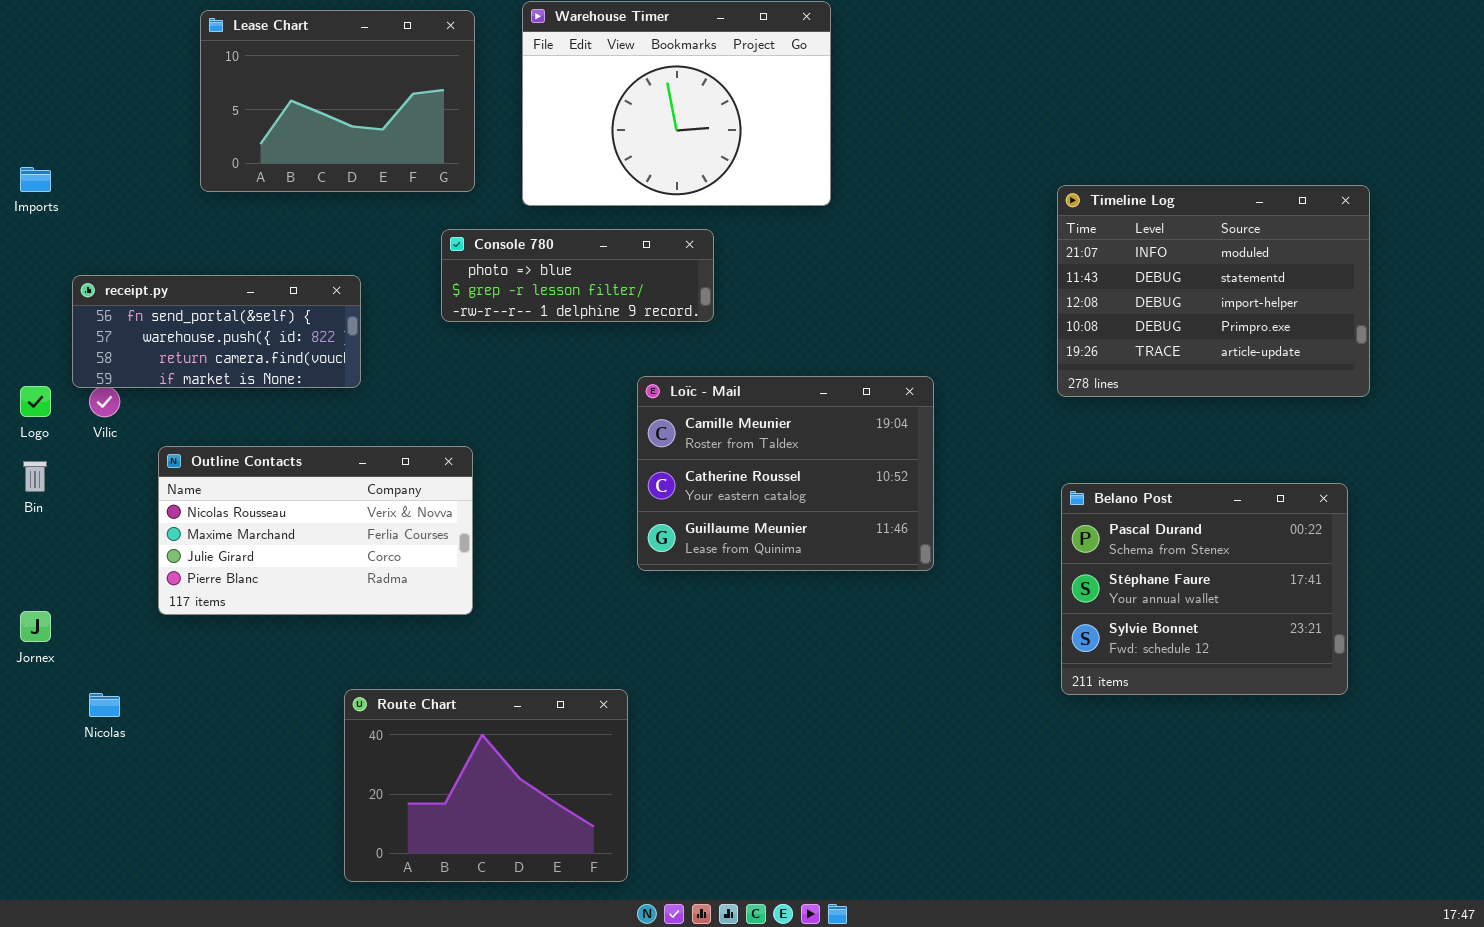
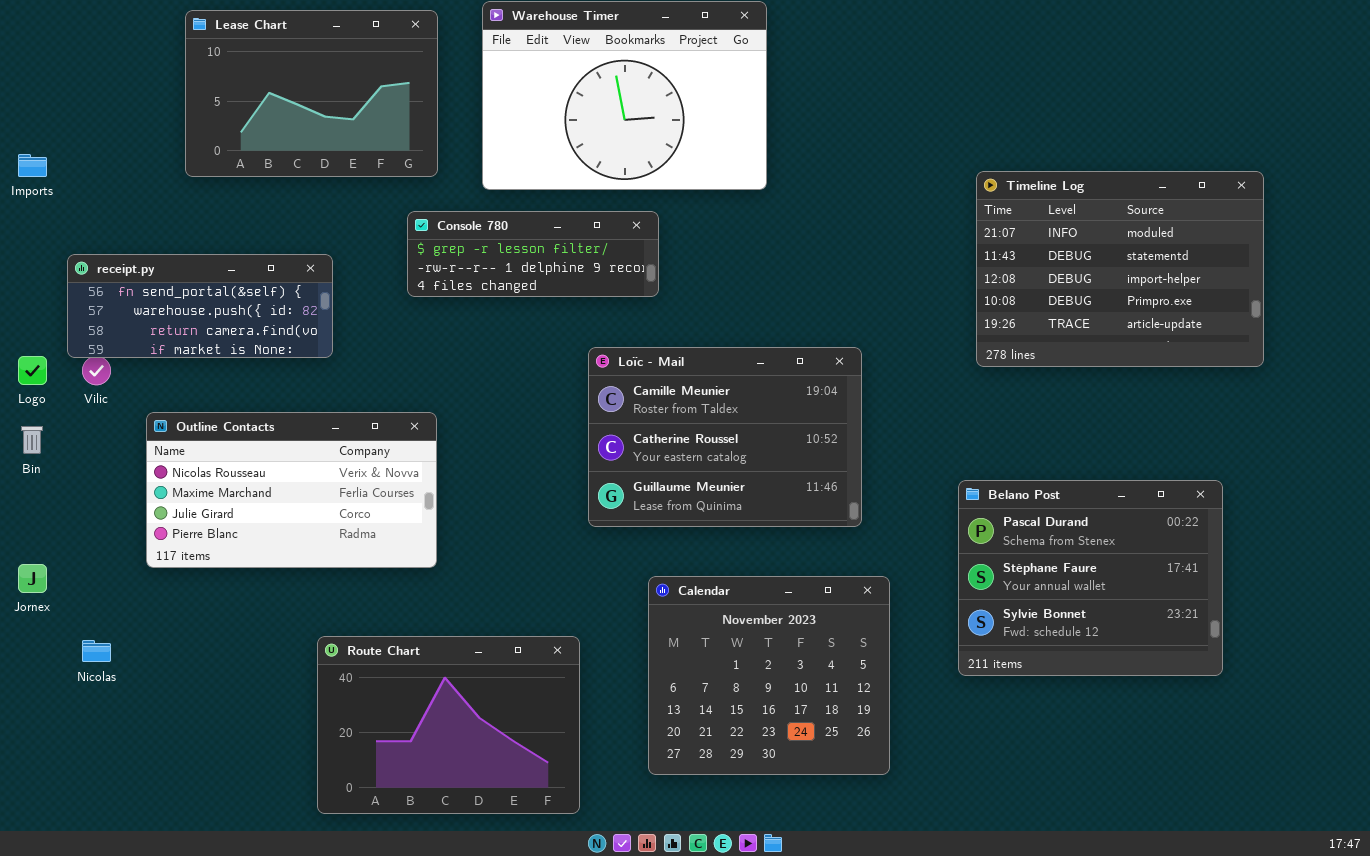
Console 780: [441,229,714,322] -> [407,211,659,297], scrolled down 1 row
Belano Post: [1061,483,1348,695] -> [958,480,1223,676], moved
Calendar: none -> [648,576,890,775], opened

